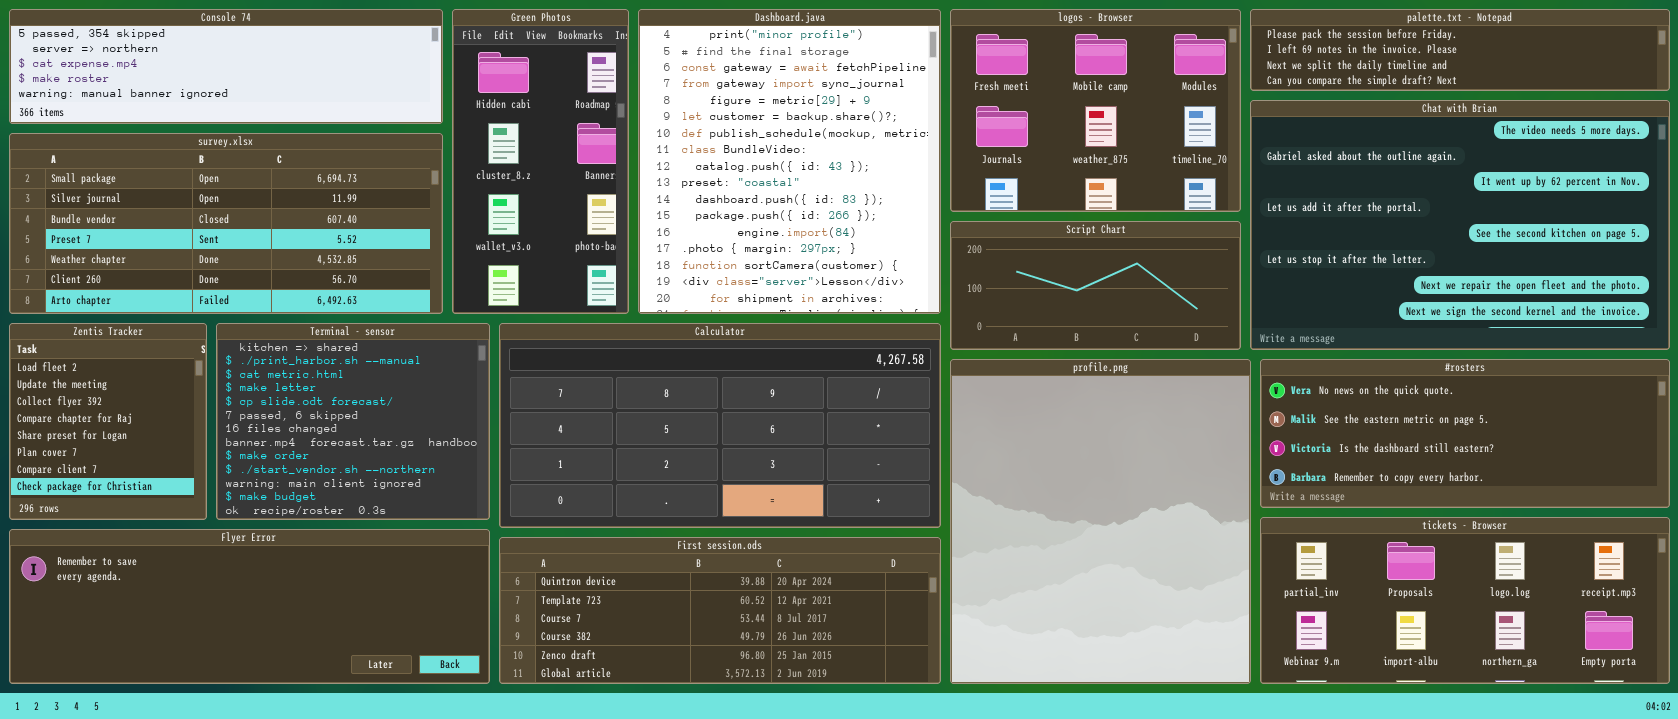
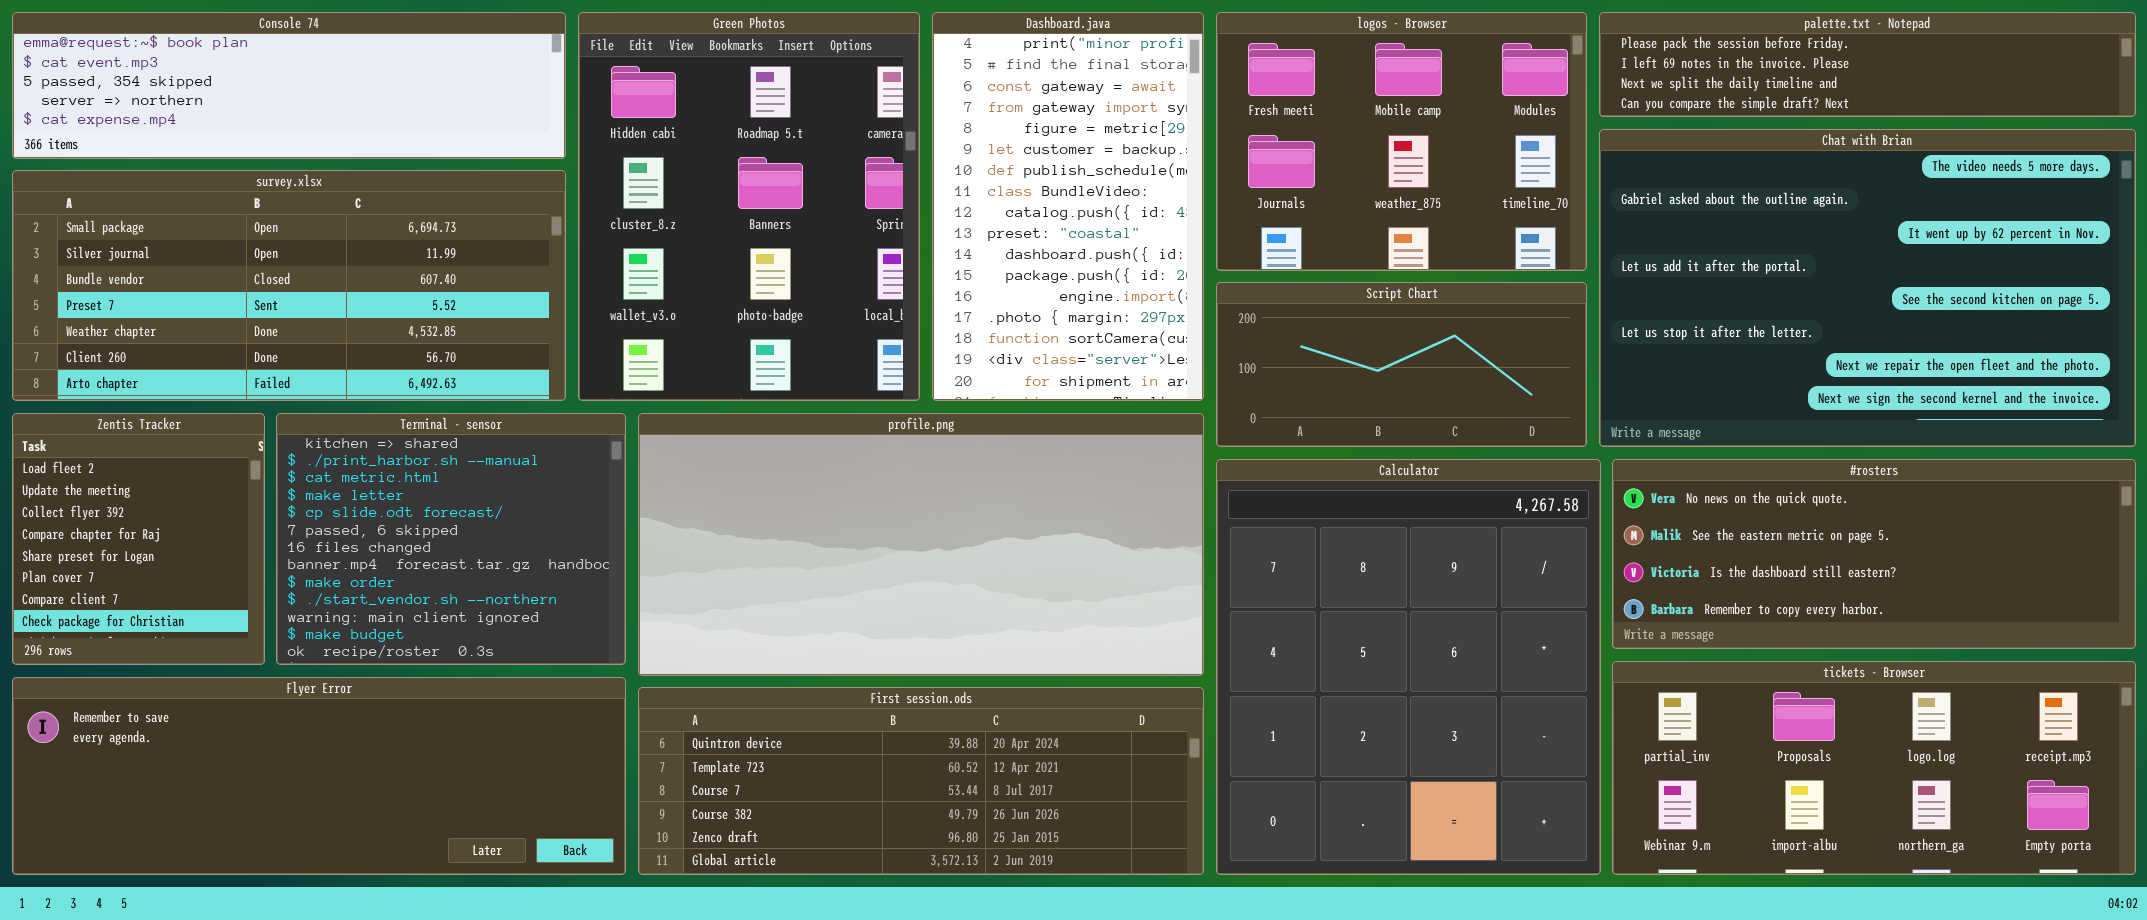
Console 74: [9,9,443,124] -> [12,12,566,159], scrolled up 2 rows
Green Photos: [452,9,629,314] -> [578,12,920,401], resized
Dashboard.java: [638,9,941,314] -> [932,12,1204,401], resized
Calculator: [499,323,941,528] -> [1216,459,1601,875], moved, resized
profile.png: [950,359,1251,684] -> [638,413,1204,676], moved, resized

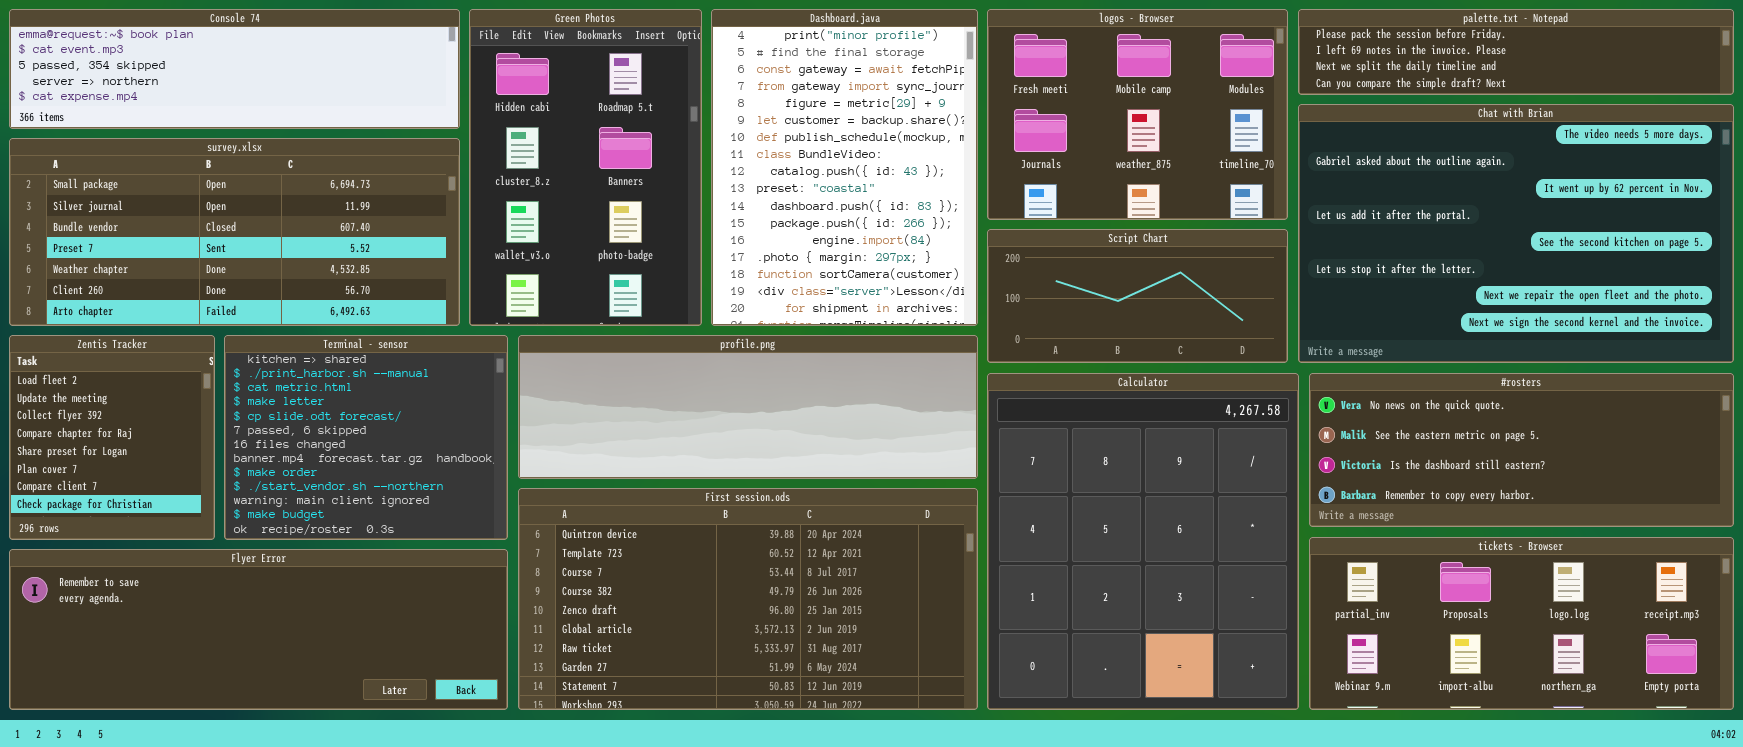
Green Photos: [578,12,920,401] -> [469,9,702,326], resized
Dashboard.java: [932,12,1204,401] -> [711,9,978,326], resized
profile.png: [638,413,1204,676] -> [518,335,978,479], resized
First session.ods: [638,687,1204,875] -> [518,488,978,710], resized

